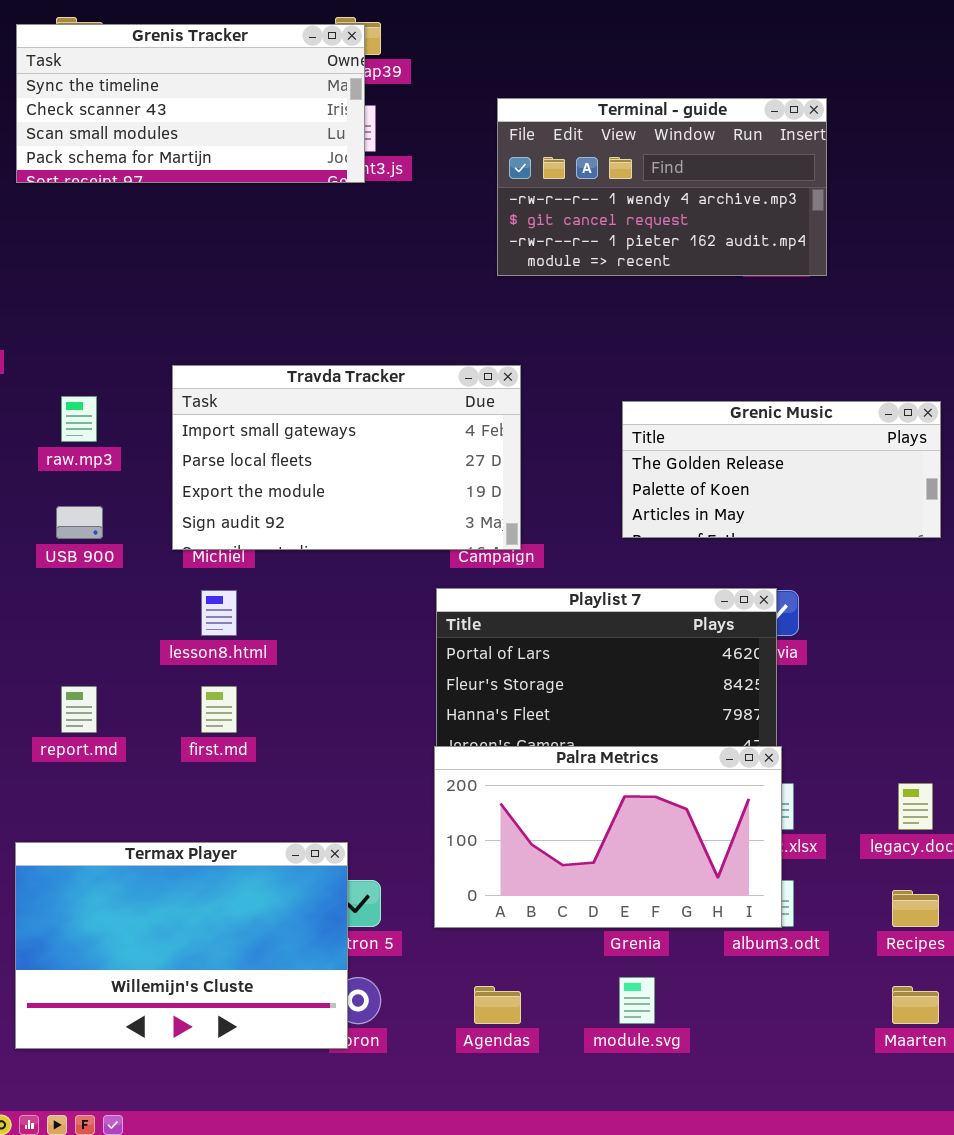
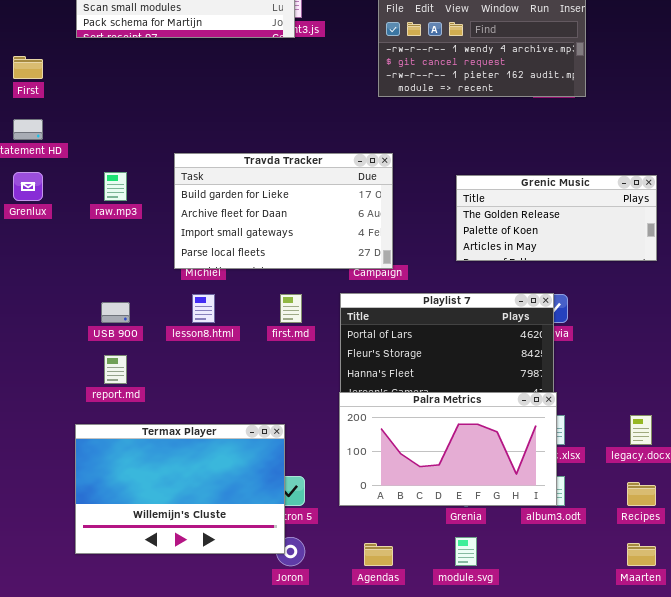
Travda Tracker: [172,365,521,550] -> [174,153,393,269], scrolled up 2 rows
USB 900: [56,506,103,539] -> [101,302,130,323], moved
first.md: [201,686,237,733] -> [280,294,302,323], moved
Termax Player: [15,842,348,1049] -> [75,424,285,554], moved

